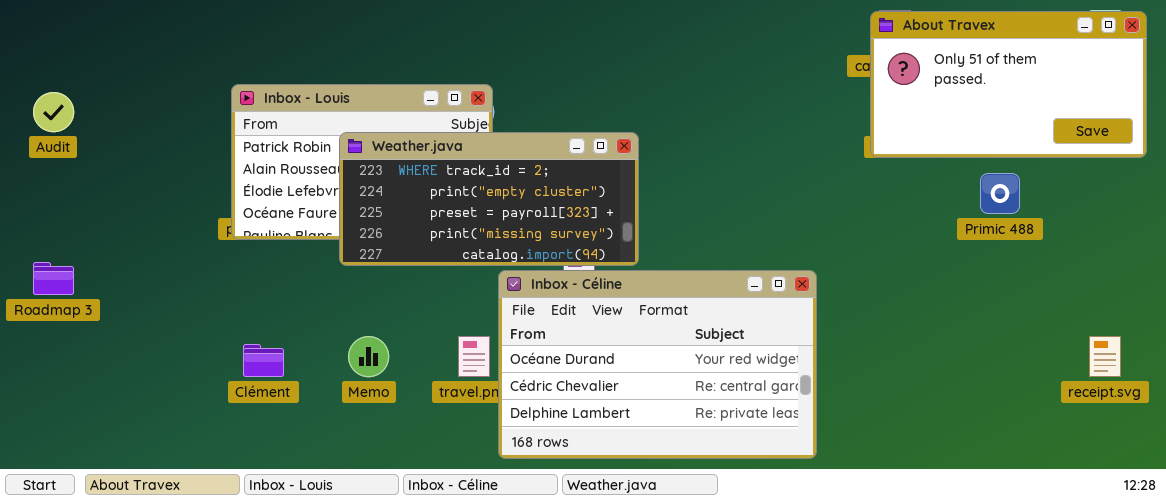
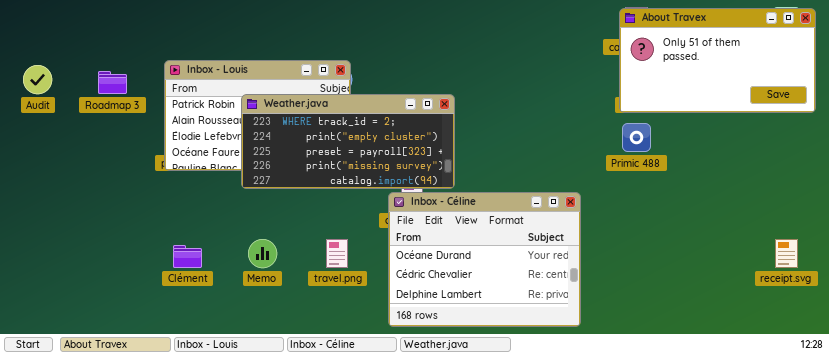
Primic 488: [980,173,1020,214] -> [622,123,651,152], moved
Roadmap 3: [33,262,74,295] -> [98,71,127,94], moved
Inbox - Céline: [498,270,817,459] -> [388,192,581,327], resized

